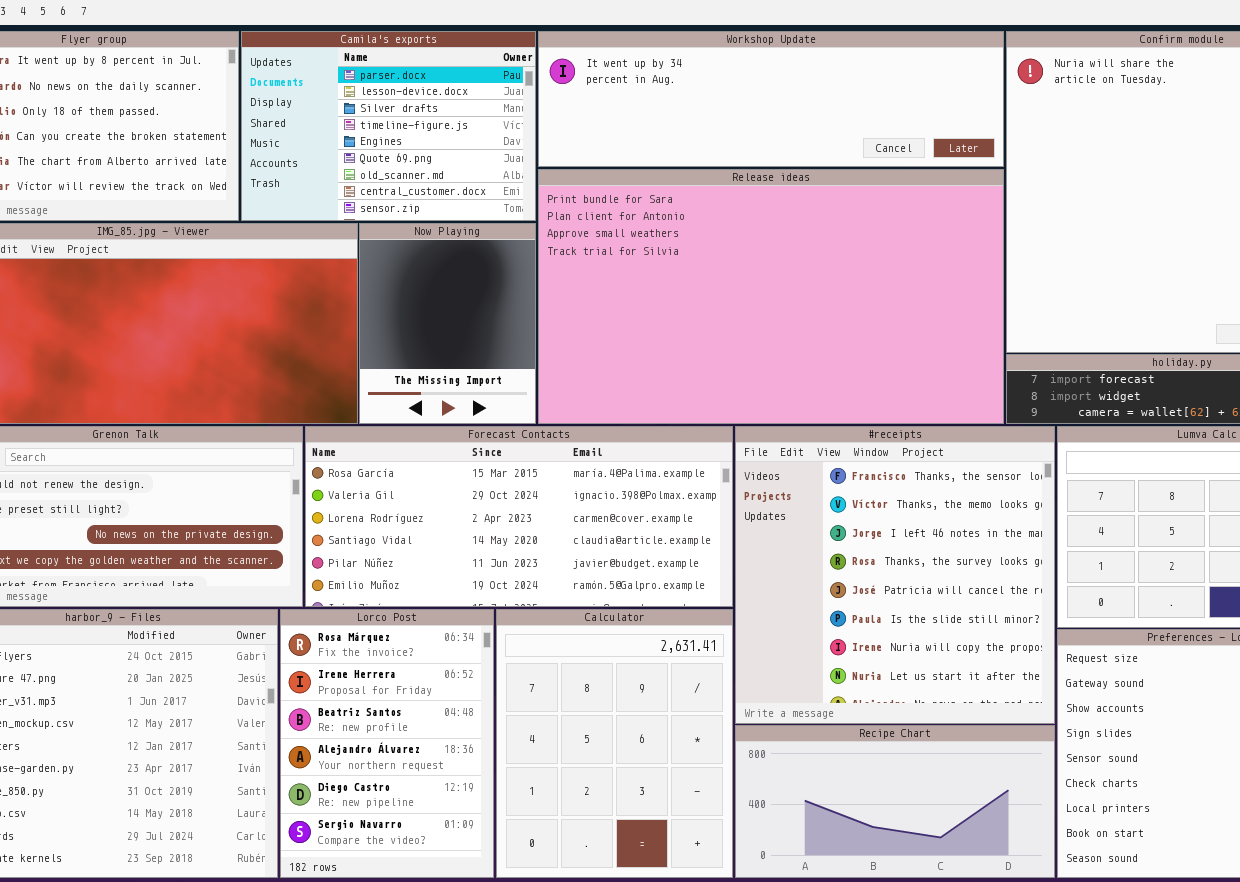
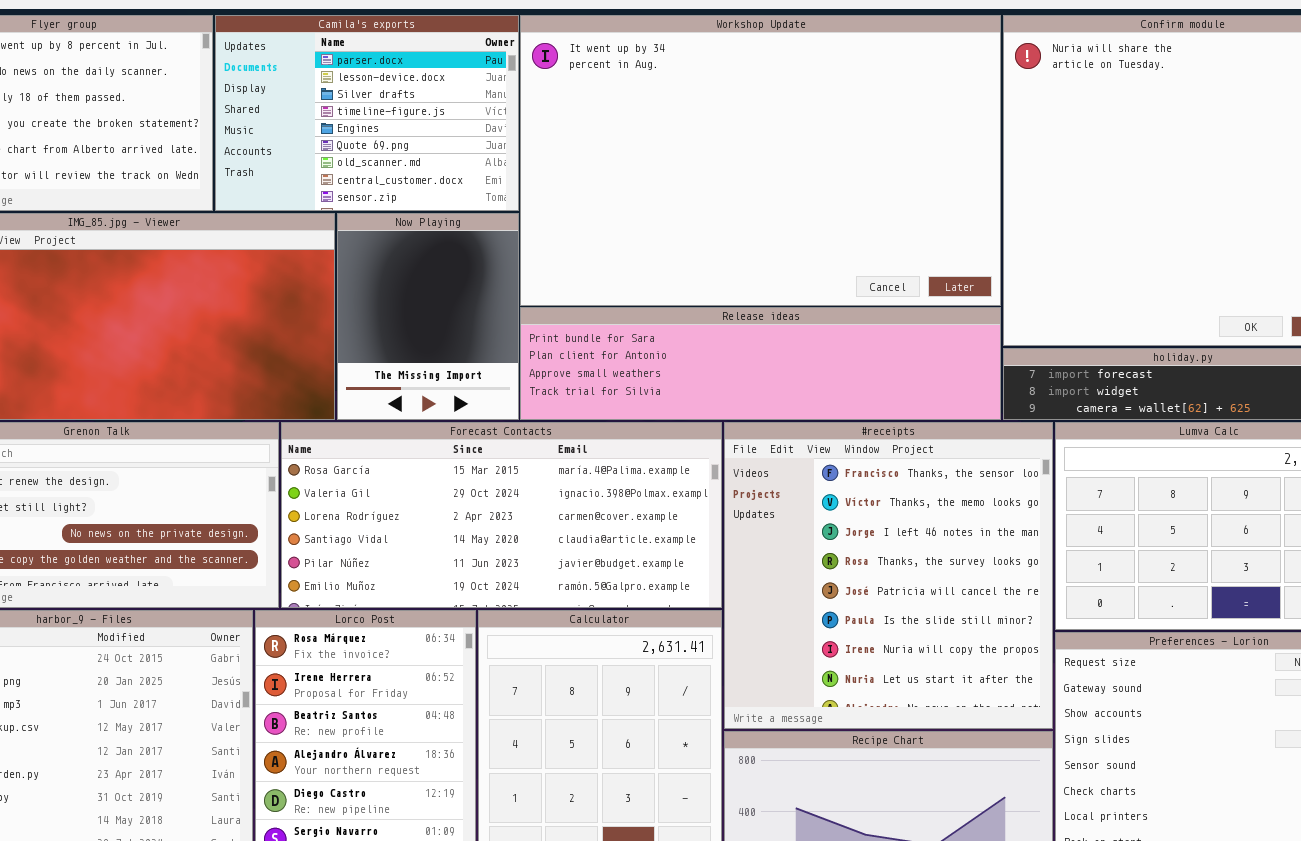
Workshop Update: [538,31,1004,167] -> [520,15,1001,306], resized
Release ideas: [538,169,1004,424] -> [520,307,1001,420], resized

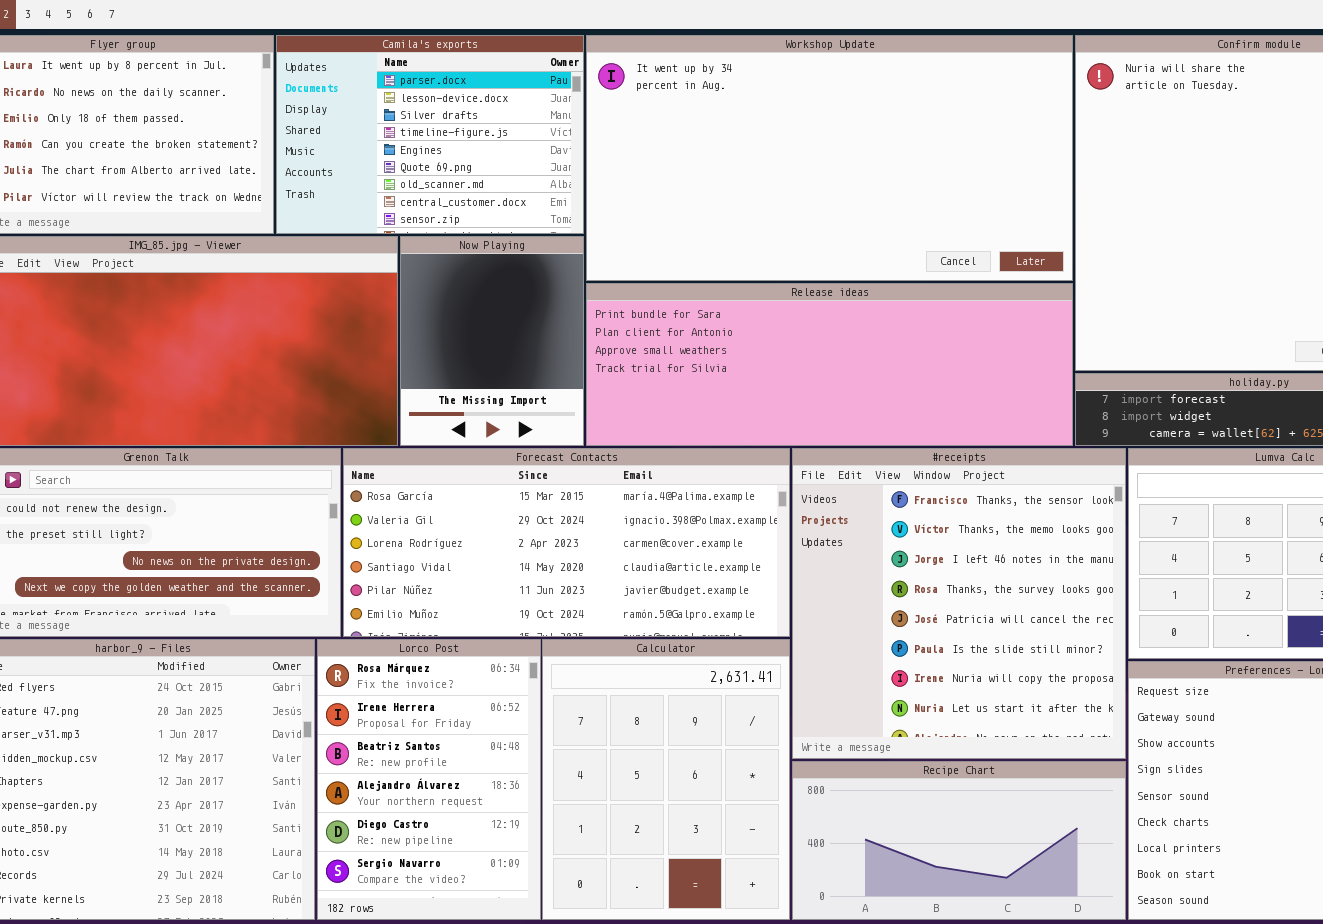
Workshop Update: [520,15,1001,306] -> [586,35,1073,281], resized
Release ideas: [520,307,1001,420] -> [586,283,1073,446], resized

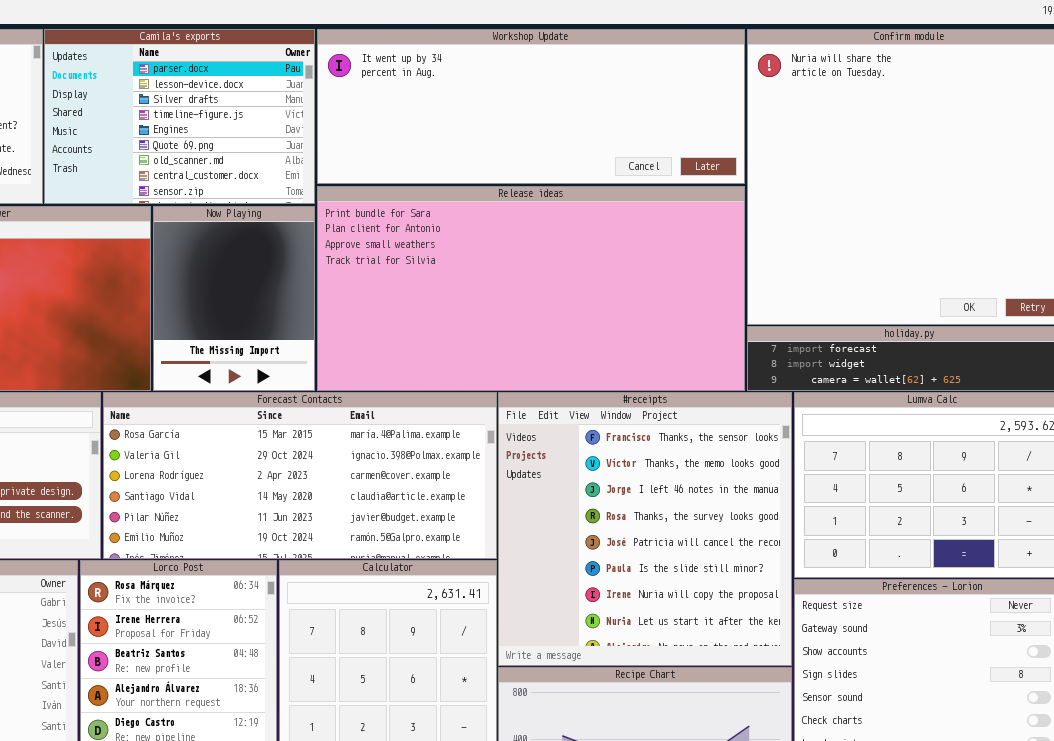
Workshop Update: [586,35,1073,281] -> [317,29,745,184], resized
Release ideas: [586,283,1073,446] -> [317,186,745,391], resized

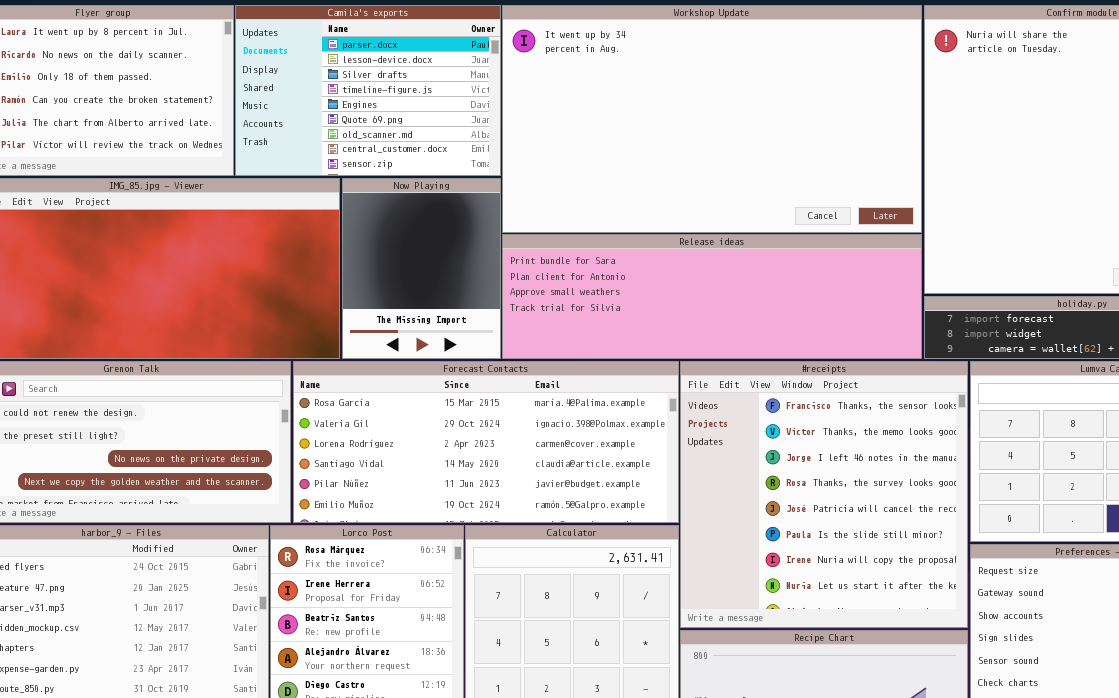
Workshop Update: [317,29,745,184] -> [502,5,922,233], resized
Release ideas: [317,186,745,391] -> [502,234,922,359], resized

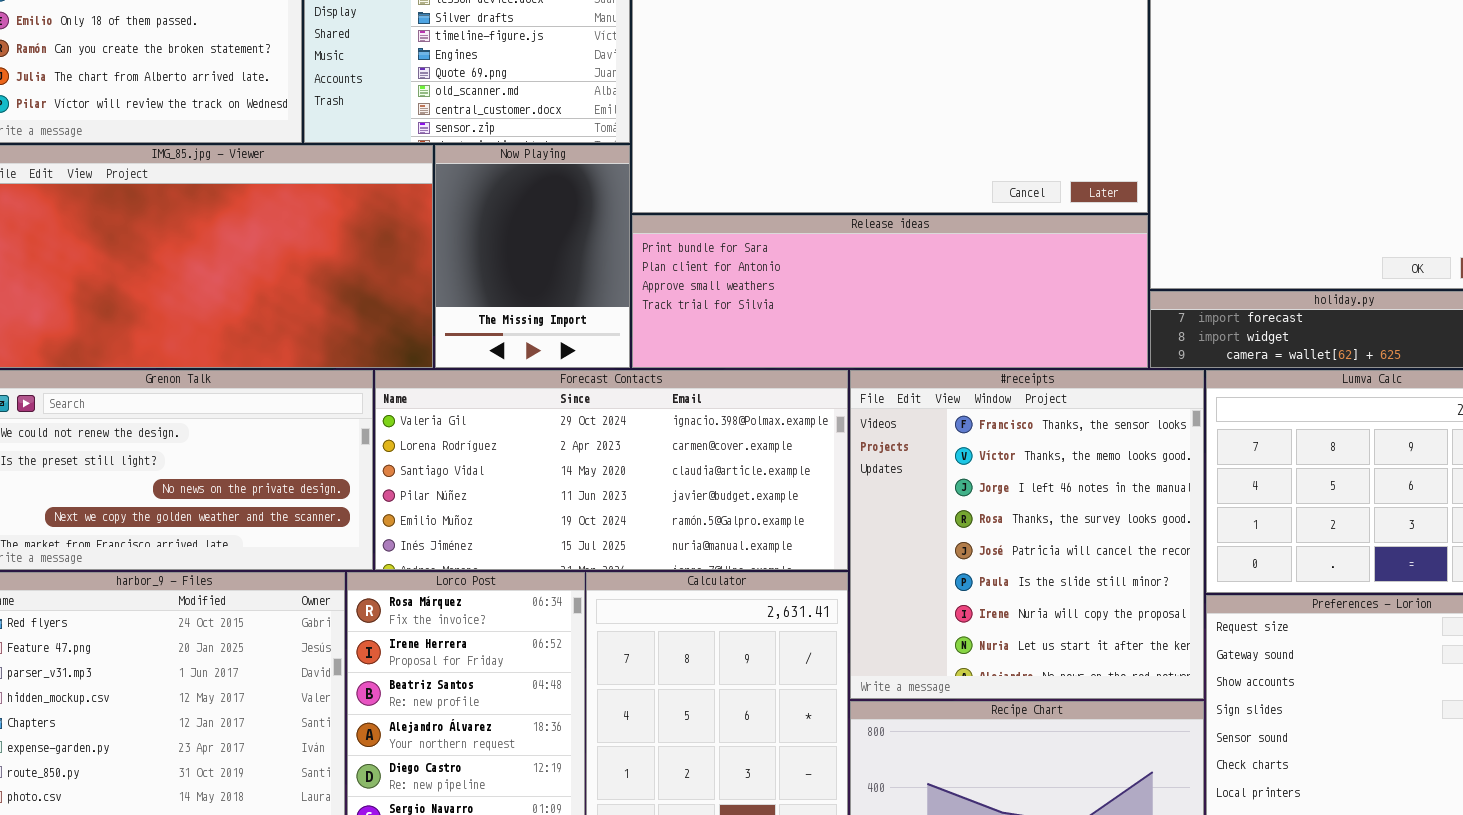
Forecast Contacts: [293,361,679,523] -> [375,370,848,570], scrolled down 1 row

